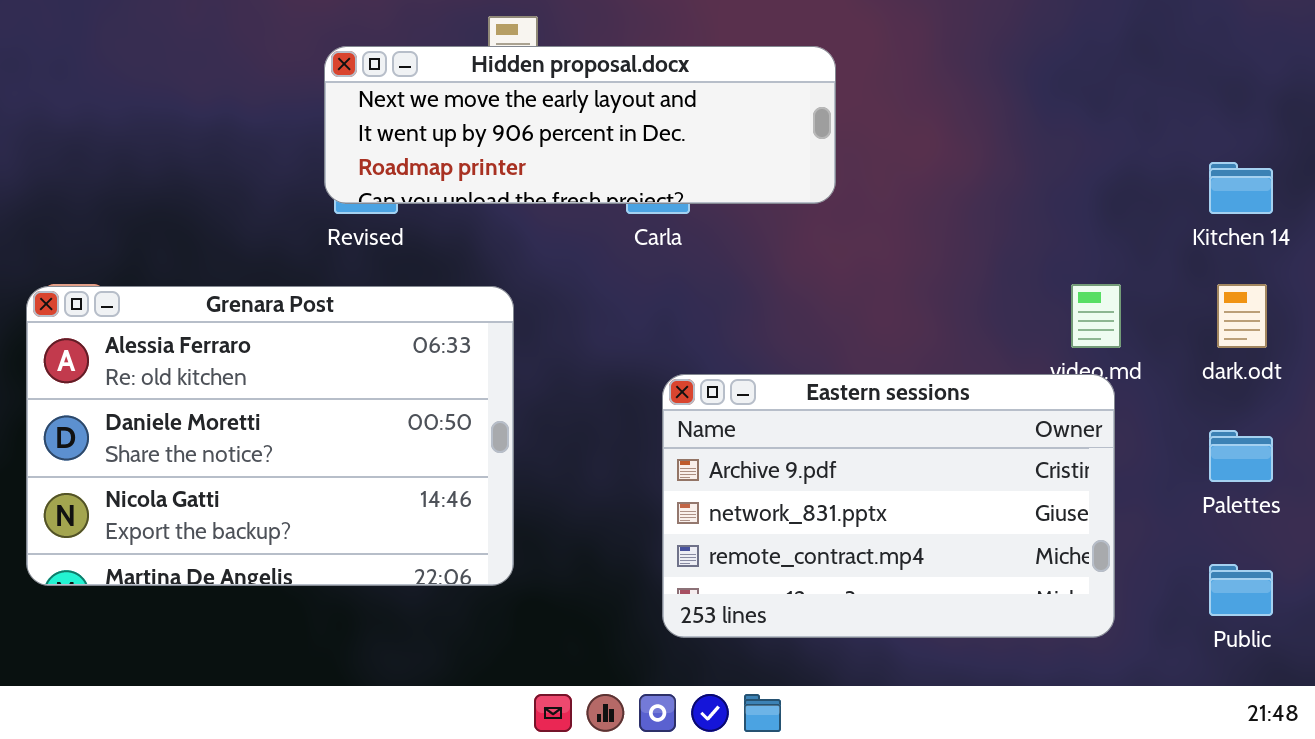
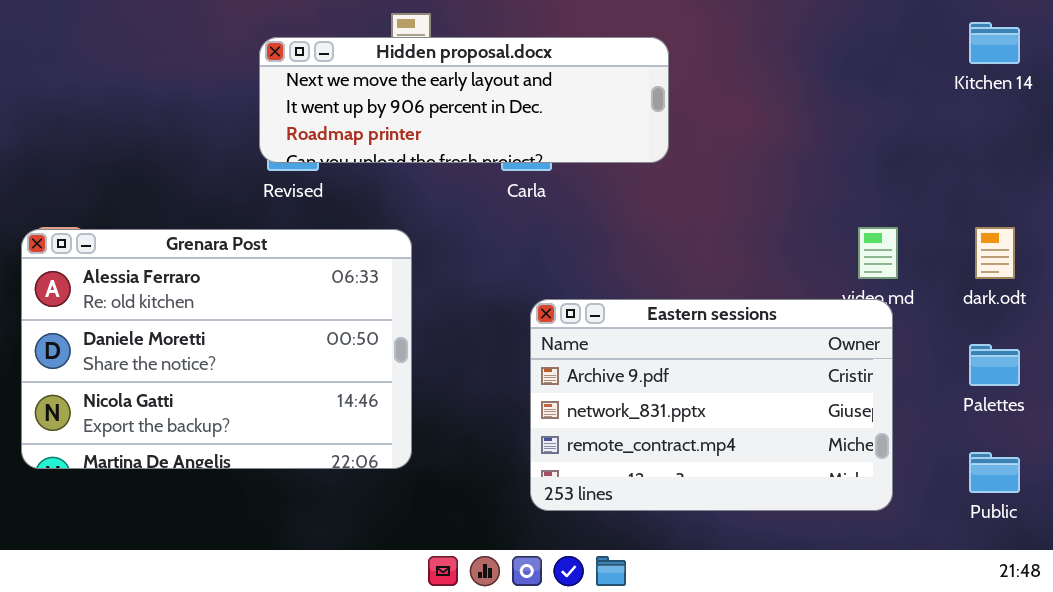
Kitchen 14: [1209,162,1273,214] -> [969,22,1020,64], moved

